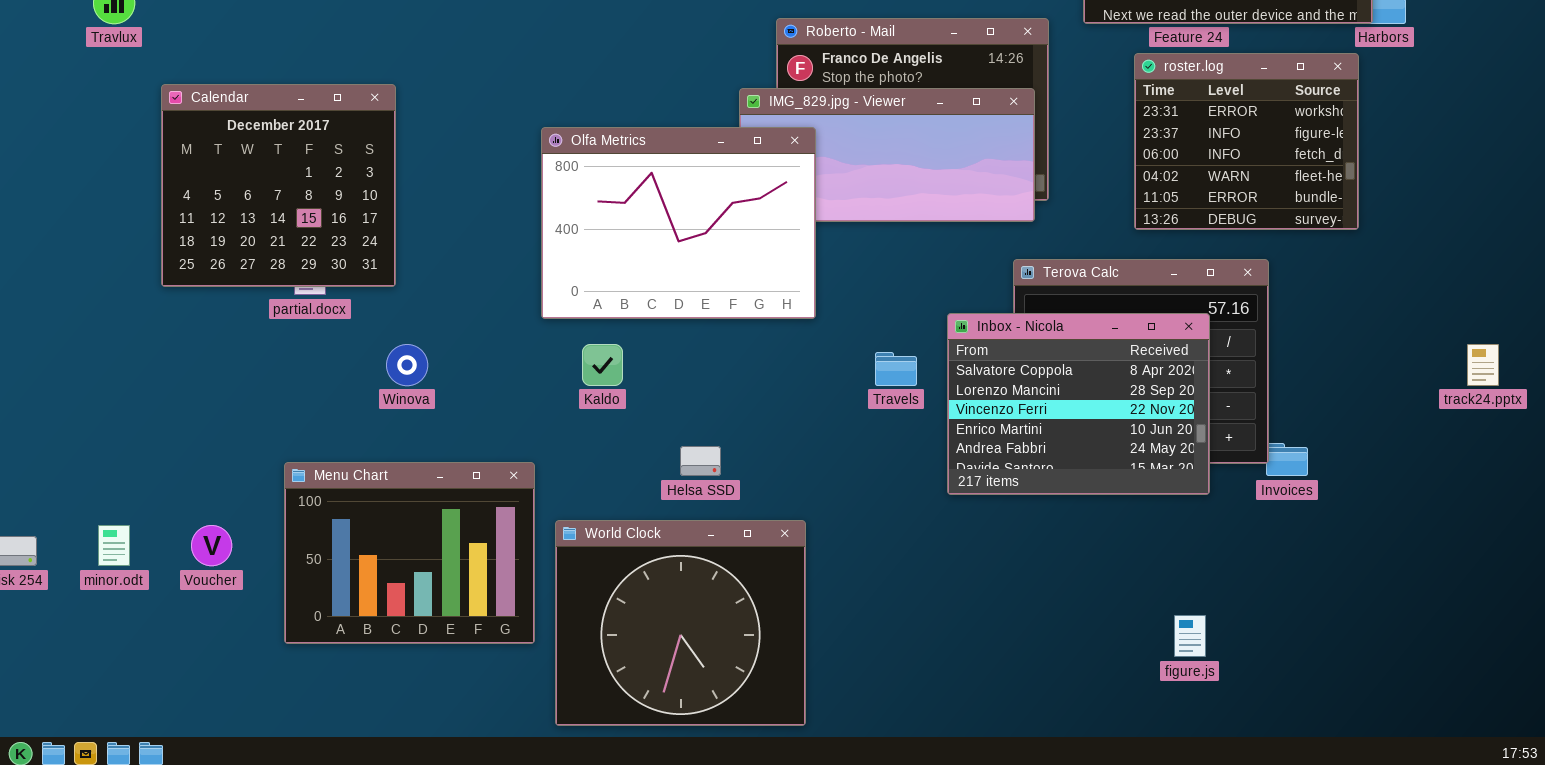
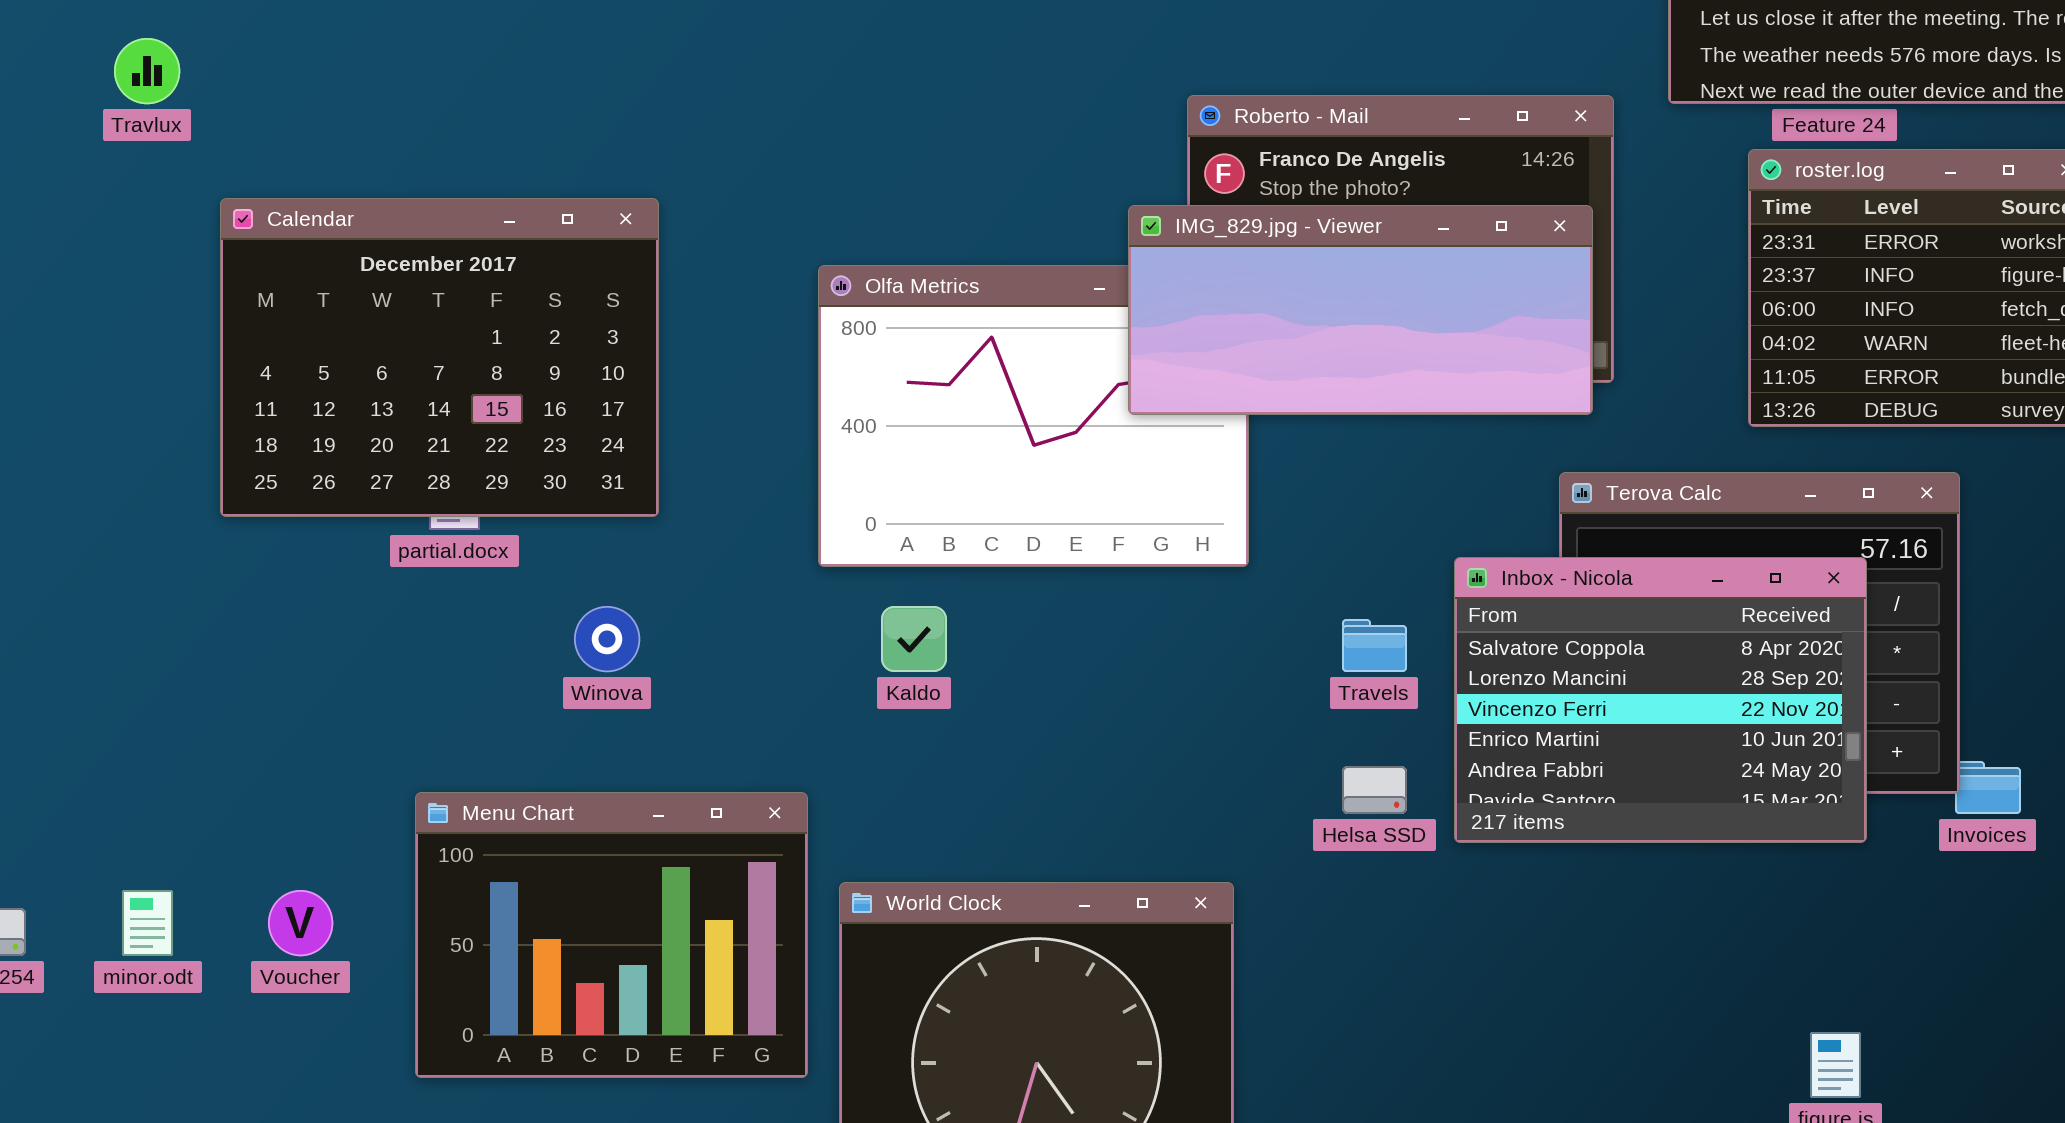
Calendar: [161,84,396,287] -> [220,198,659,517], resized
IMG_829.jpg - Viewer: [739,88,1035,222] -> [1128,205,1593,415], raised
Helsa SSD: [680,446,721,476] -> [1342,766,1407,814], moved

